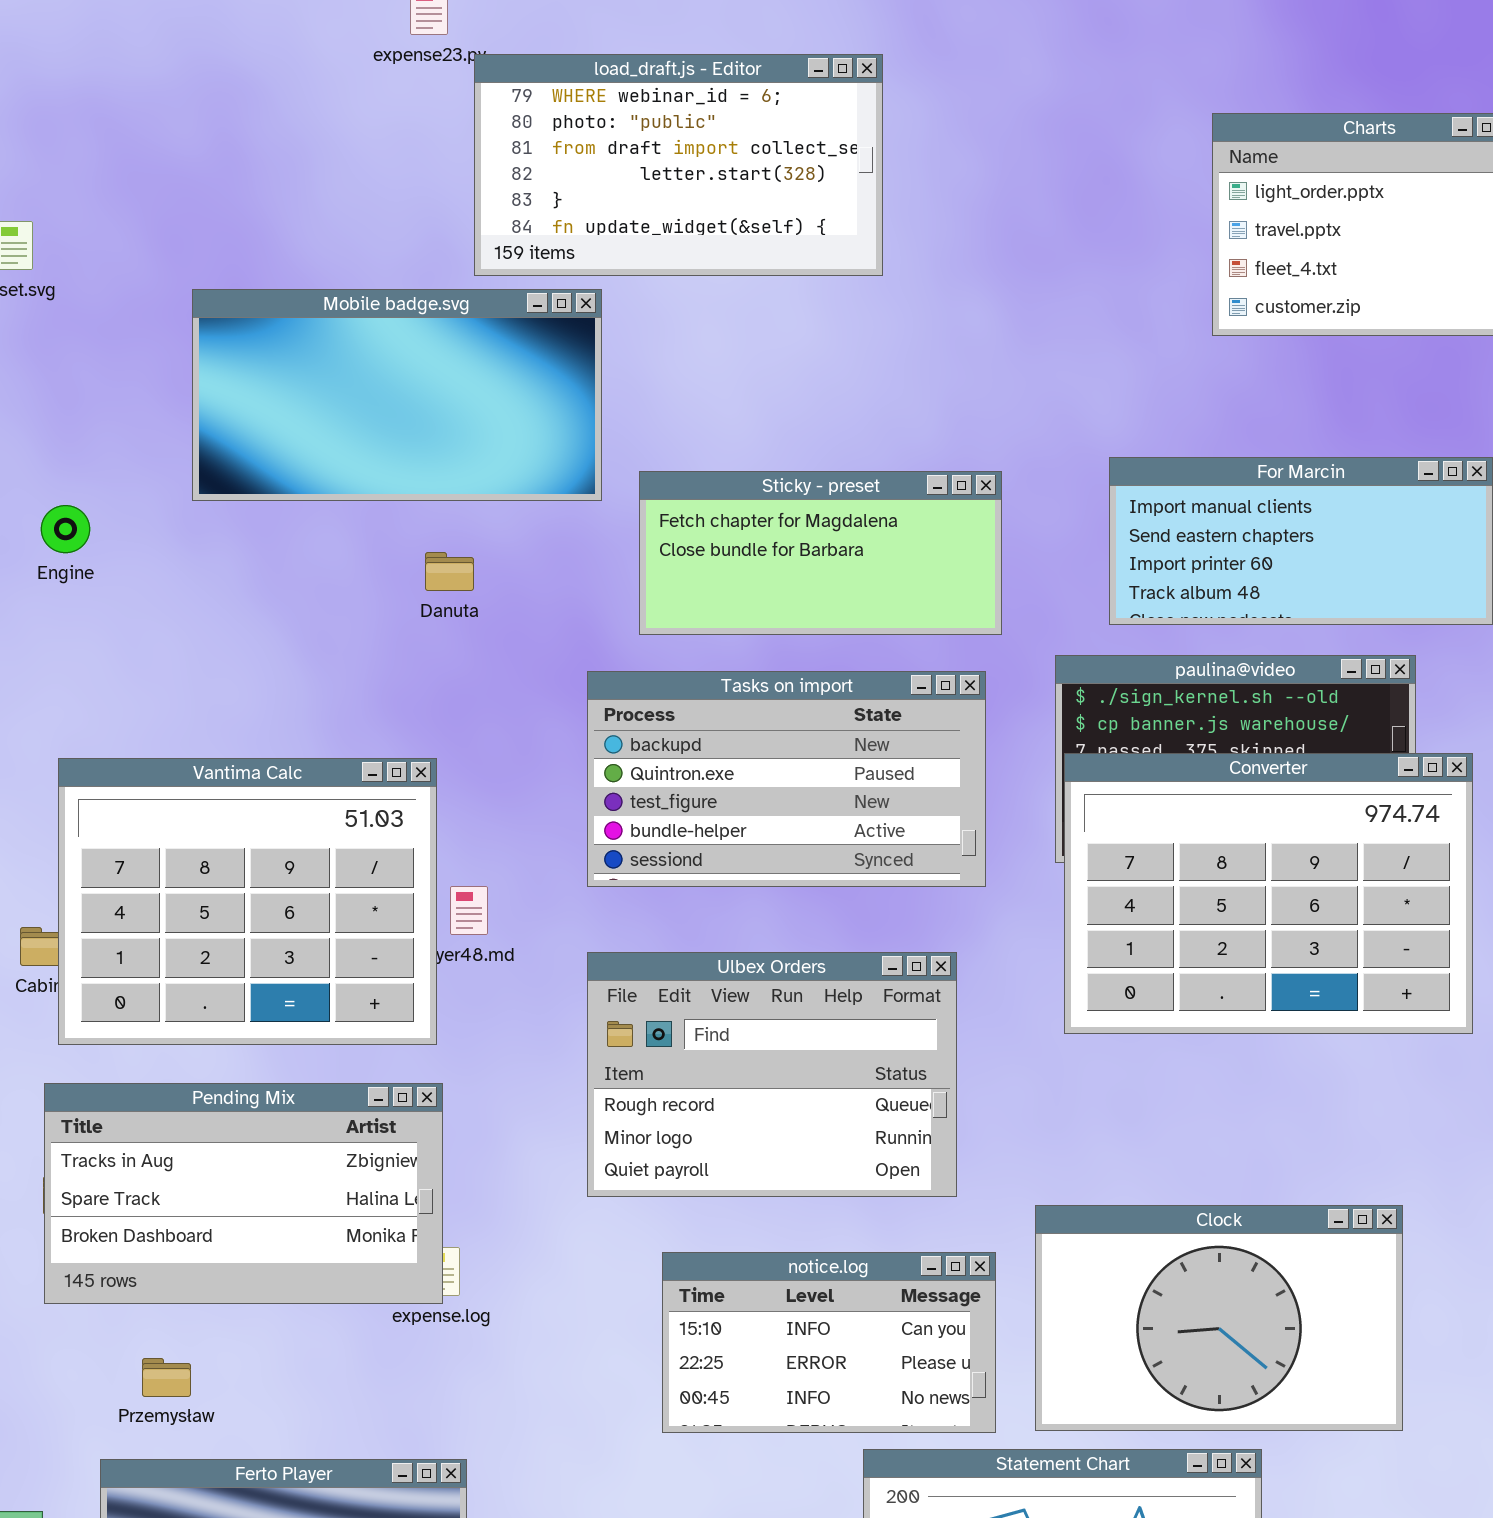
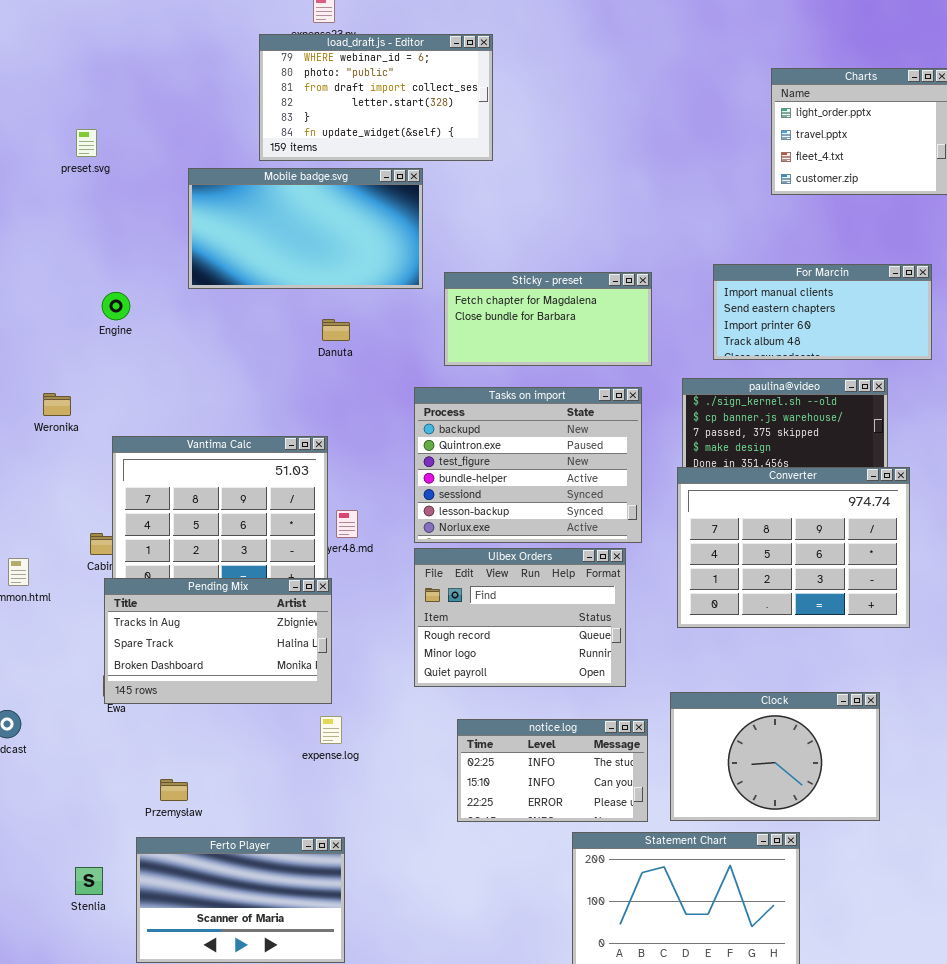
load_draft.js - Editor: [474,54,883,276] -> [259,34,493,161], moved
Tasks on import: [587,671,986,887] -> [414,387,642,543], resized
Converter: [1064,753,1473,1034] -> [677,467,910,628], moved
Pending Mix: [44,1083,443,1304] -> [104,578,332,704], moved
notice.log: [662,1252,996,1433] -> [457,719,648,822], scrolled up 1 row

